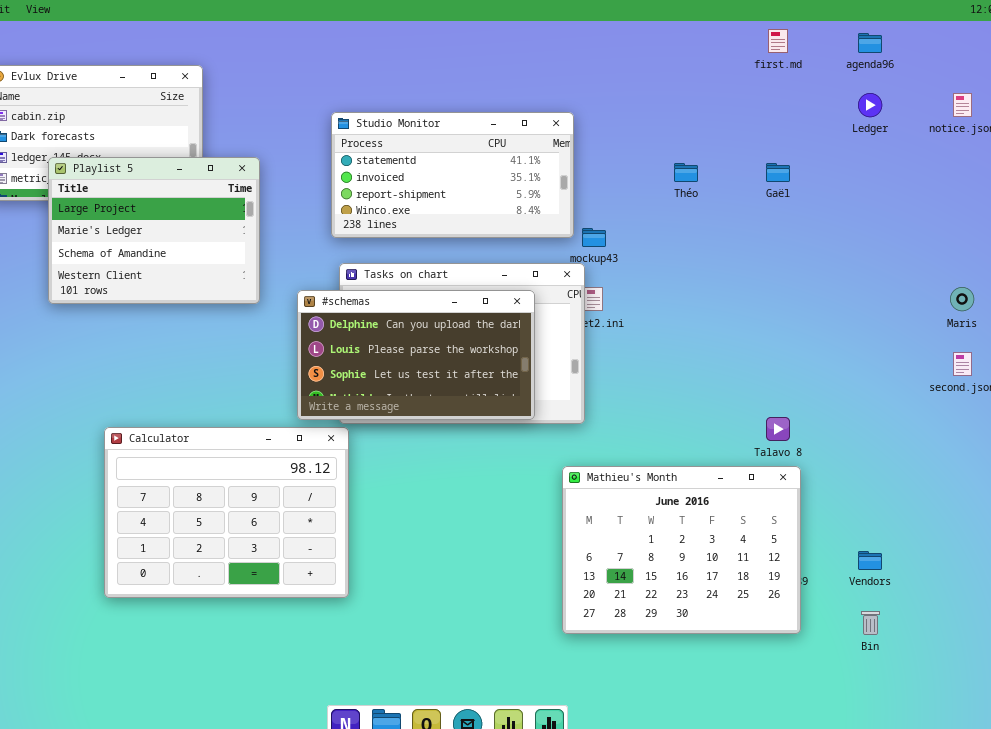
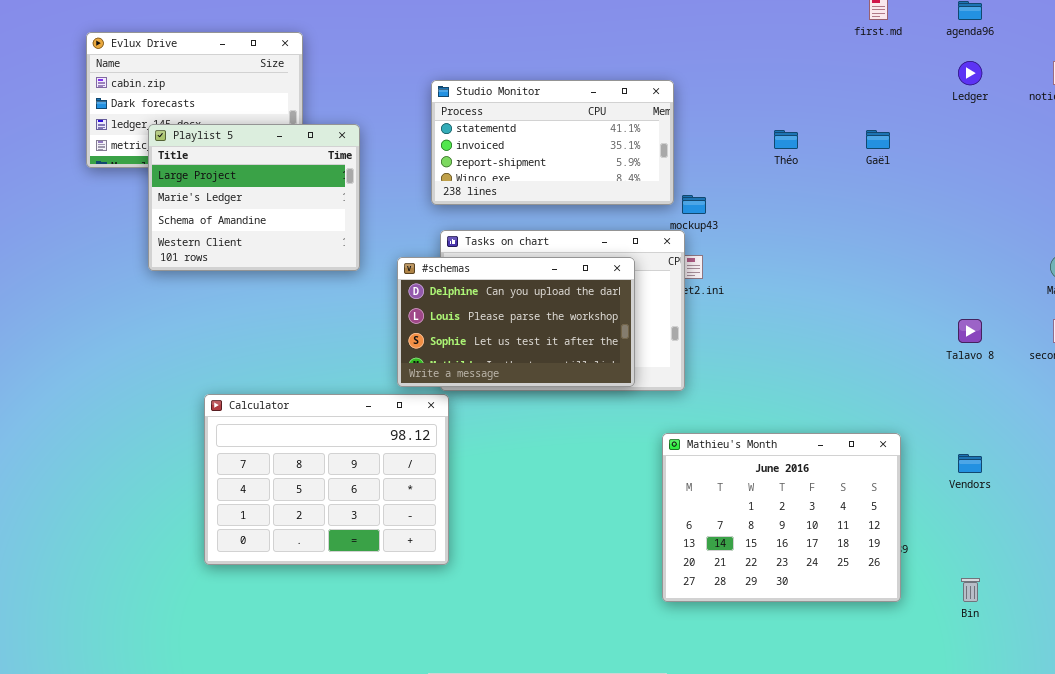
Talavo 8: [766,417,790,441] -> [958,319,982,343], moved
Vendors: [858,551,882,570] -> [958,454,982,473], moved

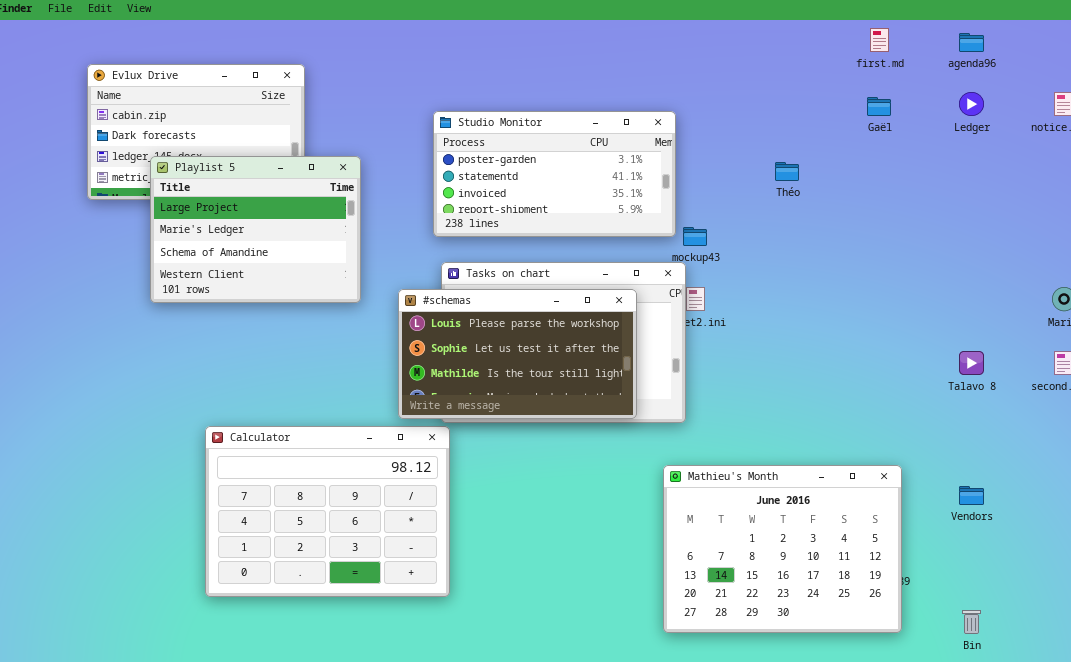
Studio Monitor: [431,80,674,205] -> [433,111,676,237], scrolled up 1 row
Gaël: [866,130,890,149] -> [867,97,891,116], moved
#schemas: [397,257,635,387] -> [398,289,637,419], scrolled down 1 row

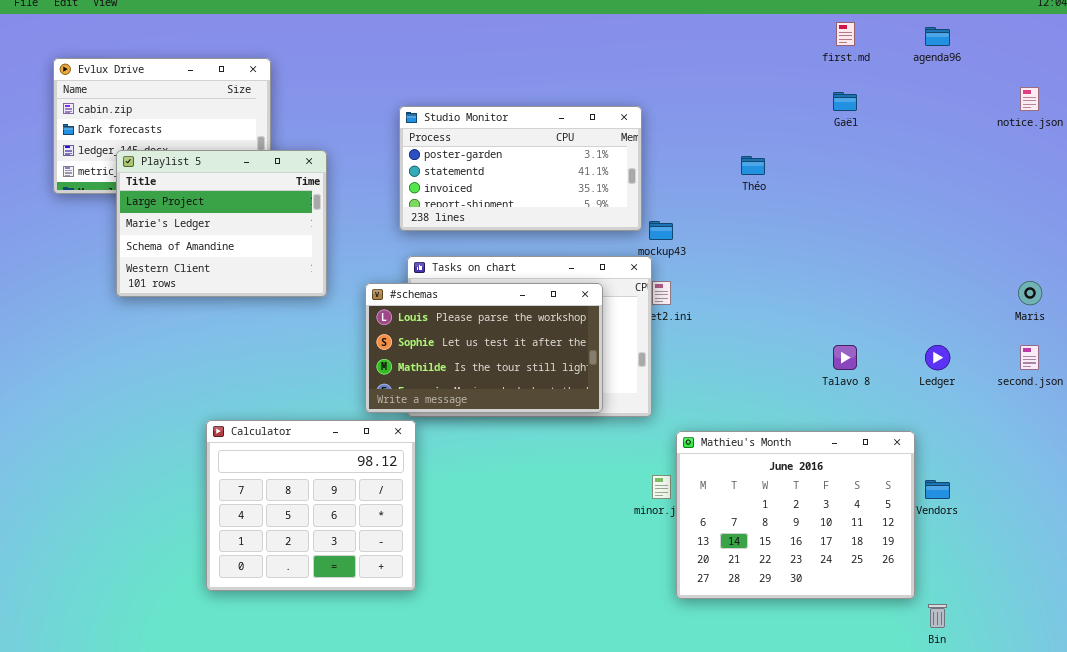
Ledger: [959,92,984,116] -> [925,345,950,370], moved
Talavo 8: [959,351,984,375] -> [833,345,857,370], moved
Calculator: [205,426,450,597] -> [206,420,416,591], resized
Mathieu's Month: [663,465,902,633] -> [676,431,915,599], moved

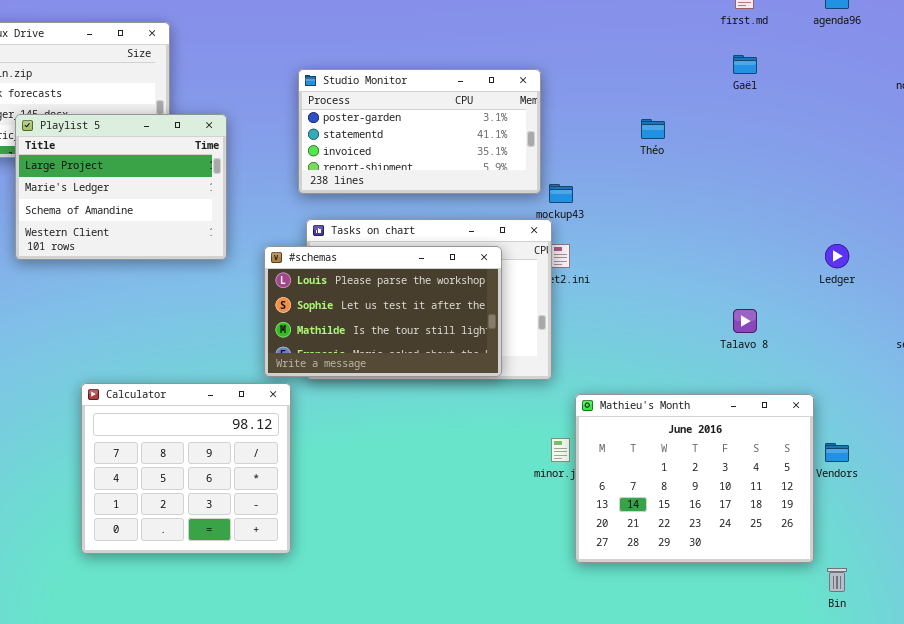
Ledger: [925,345,950,370] -> [825,244,849,268], moved
Calculator: [206,420,416,591] -> [81,383,291,554], moved

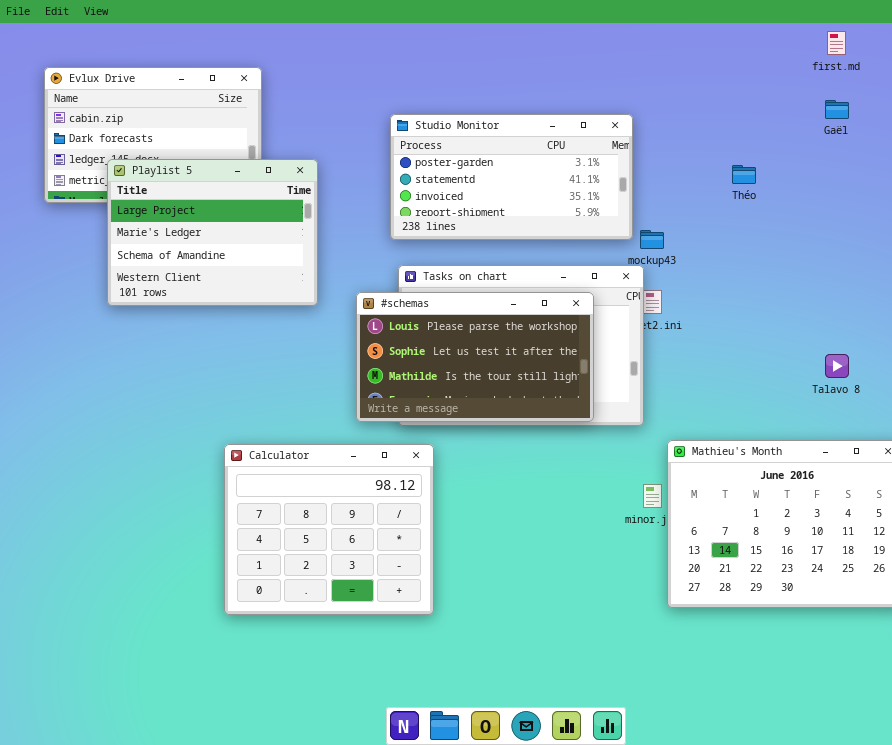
Calculator: [81,383,291,554] -> [224,444,434,615], moved

